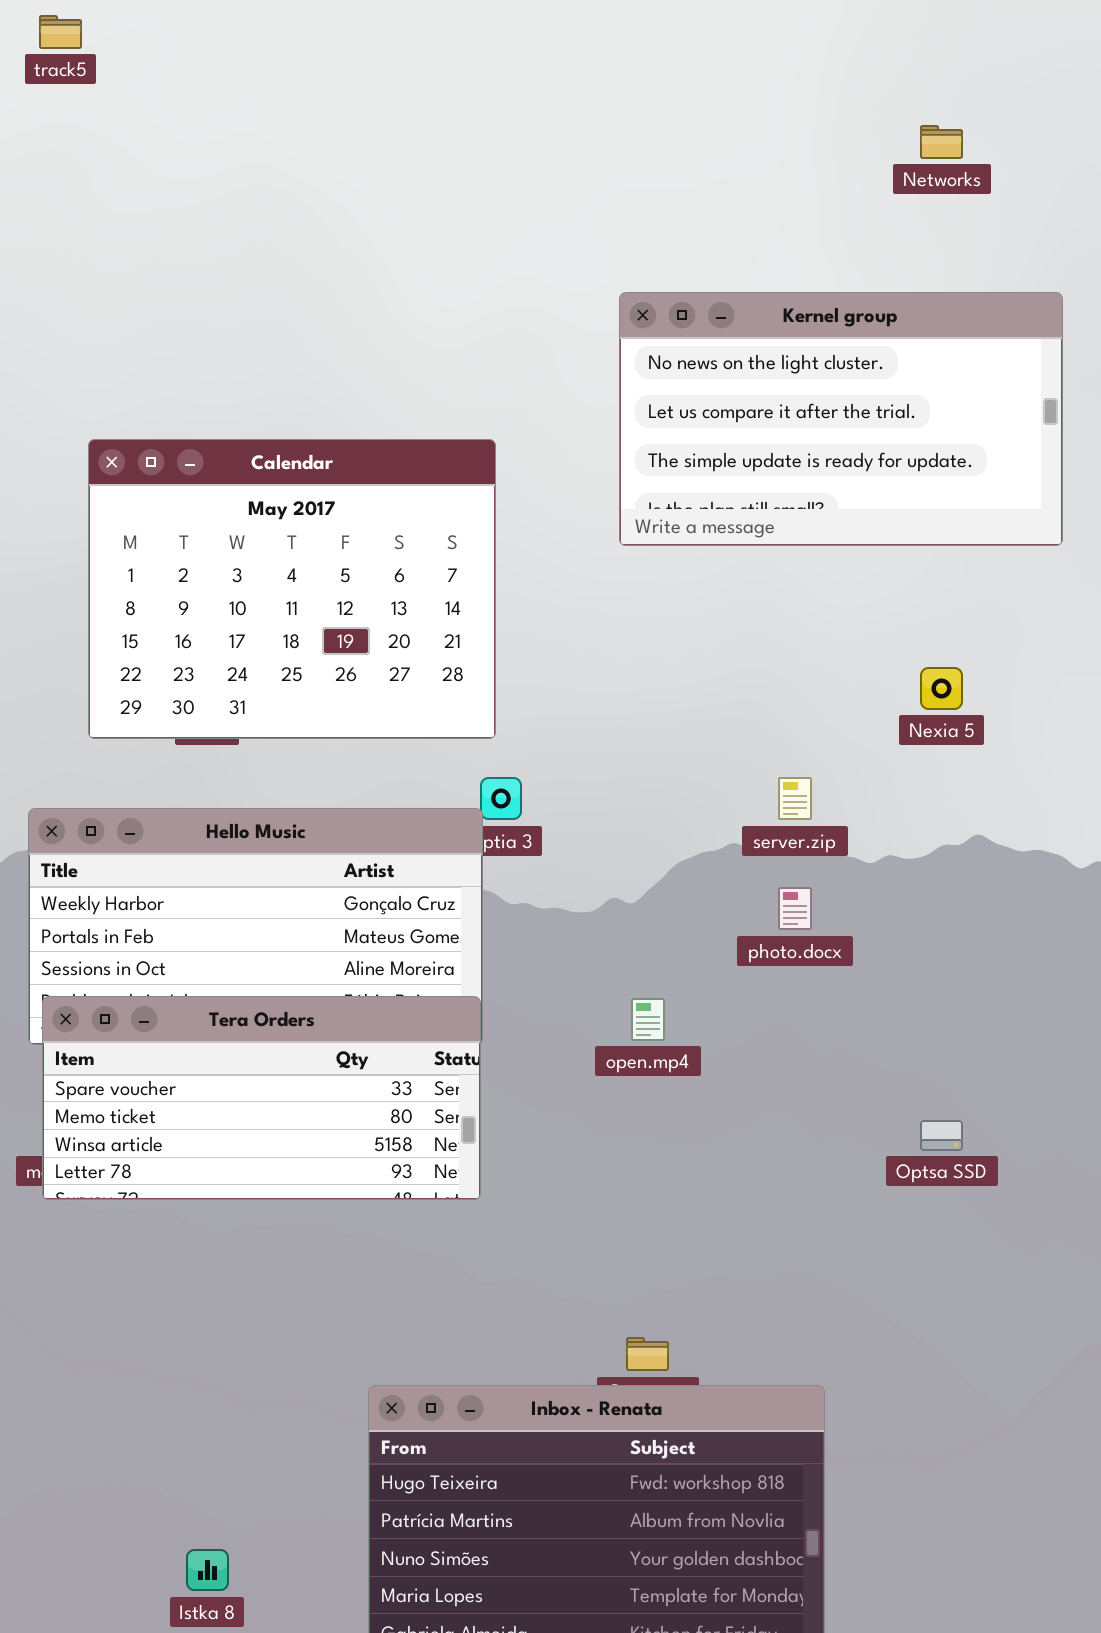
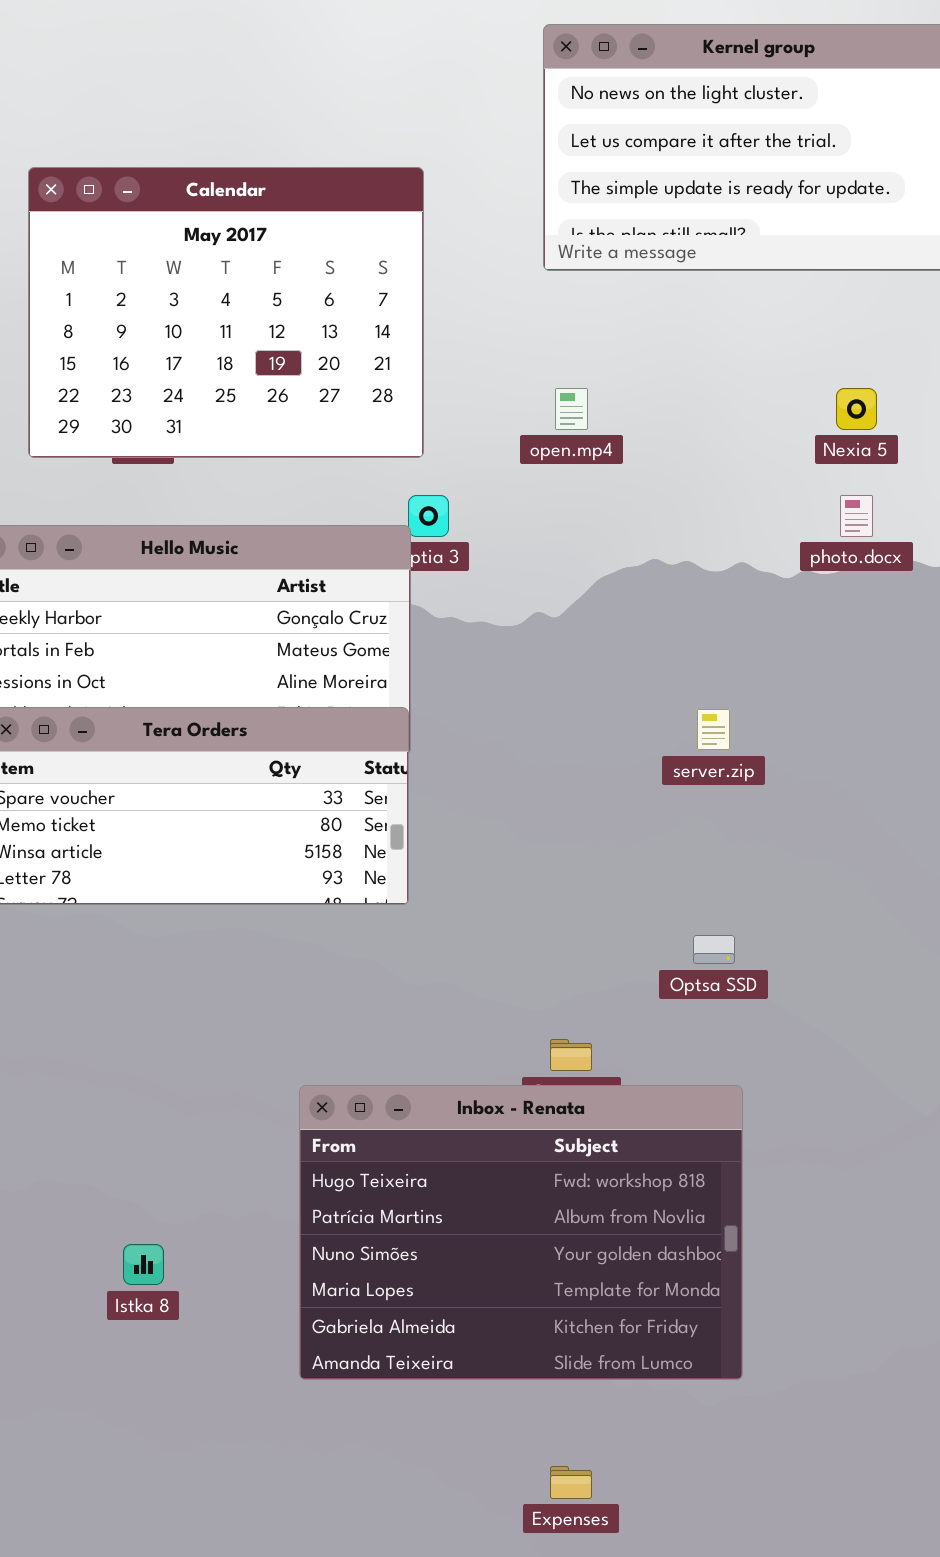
server.zip: [778,777,812,820] -> [697,709,730,750], moved
photo.docx: [778,887,812,930] -> [840,495,873,537], moved
open.mp4: [631,998,665,1041] -> [555,388,588,430], moved
Optsa SSD: [920,1120,963,1151] -> [693,935,735,964], moved

